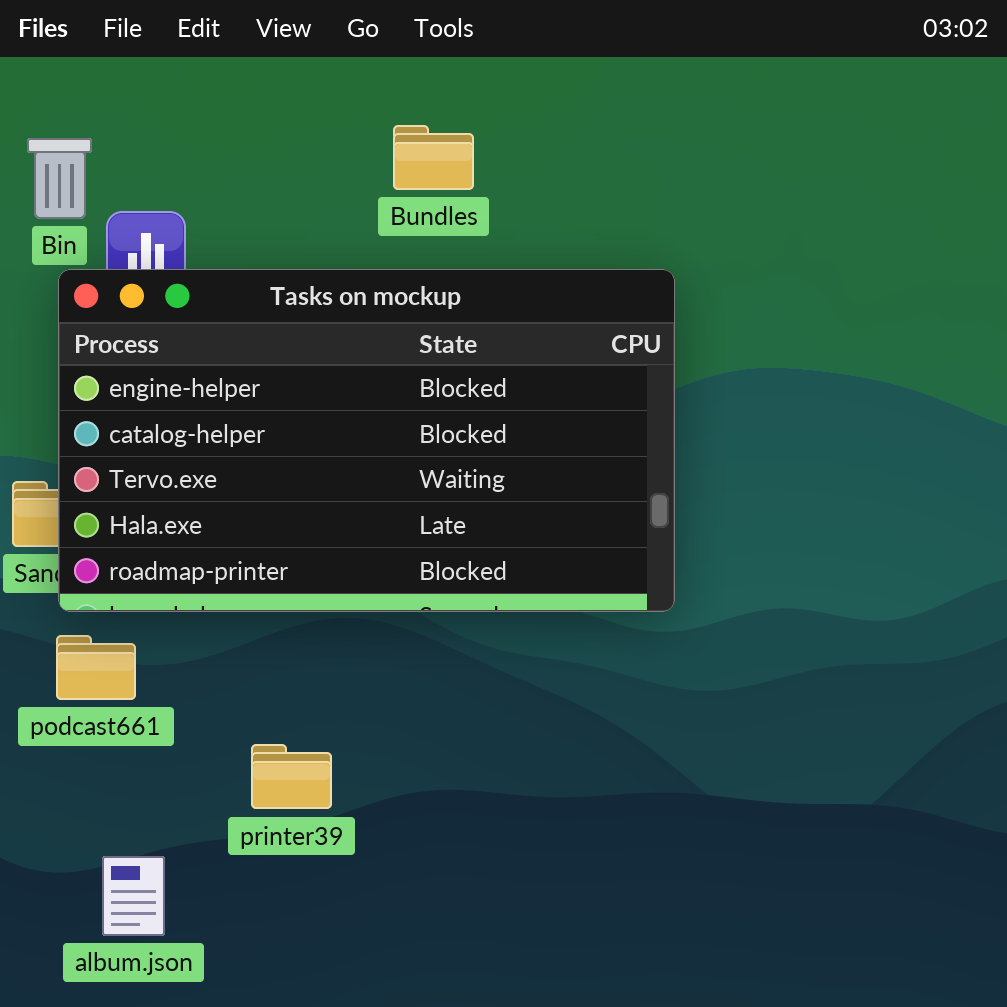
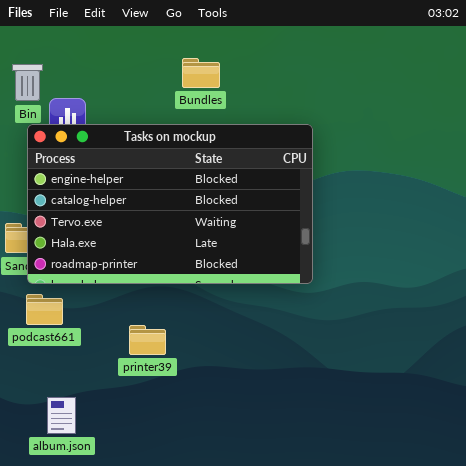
printer39: [251,744,332,809] -> [129,325,166,355], moved

